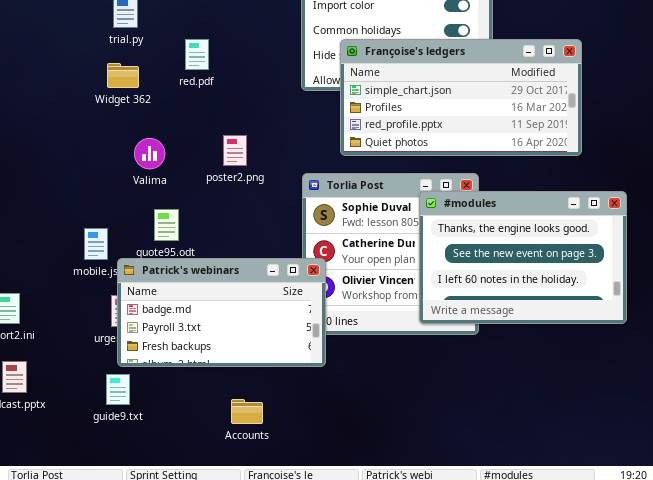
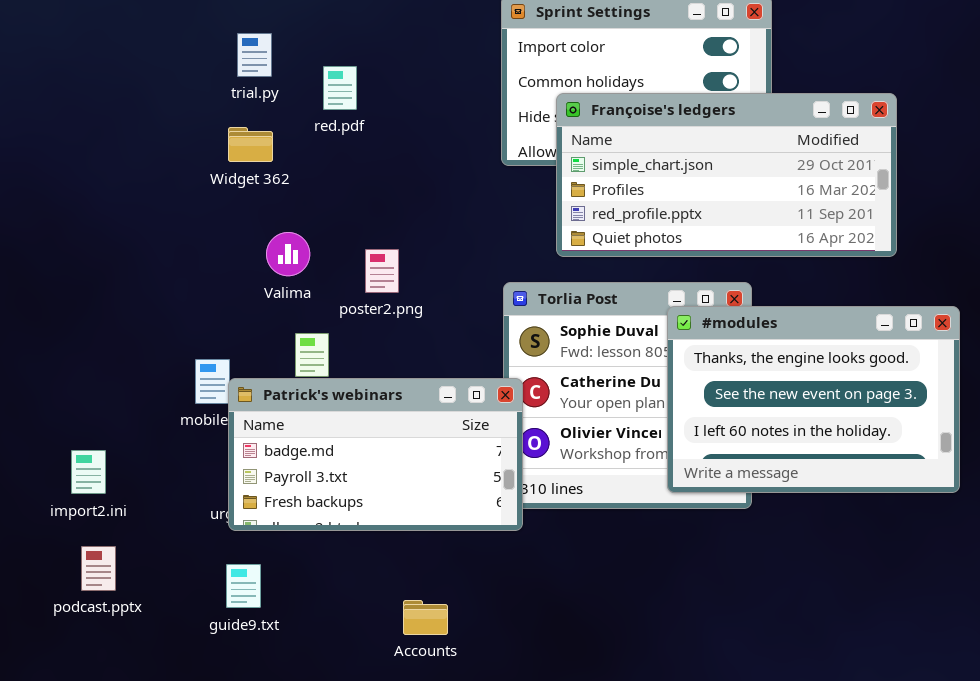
red.pdf: [185,39,209,70] -> [323,66,357,110], moved
poster2.png: [223,135,247,166] -> [365,249,399,293], moved
Patrick's webinars: [117,258,326,367] -> [228,378,523,531], moved

